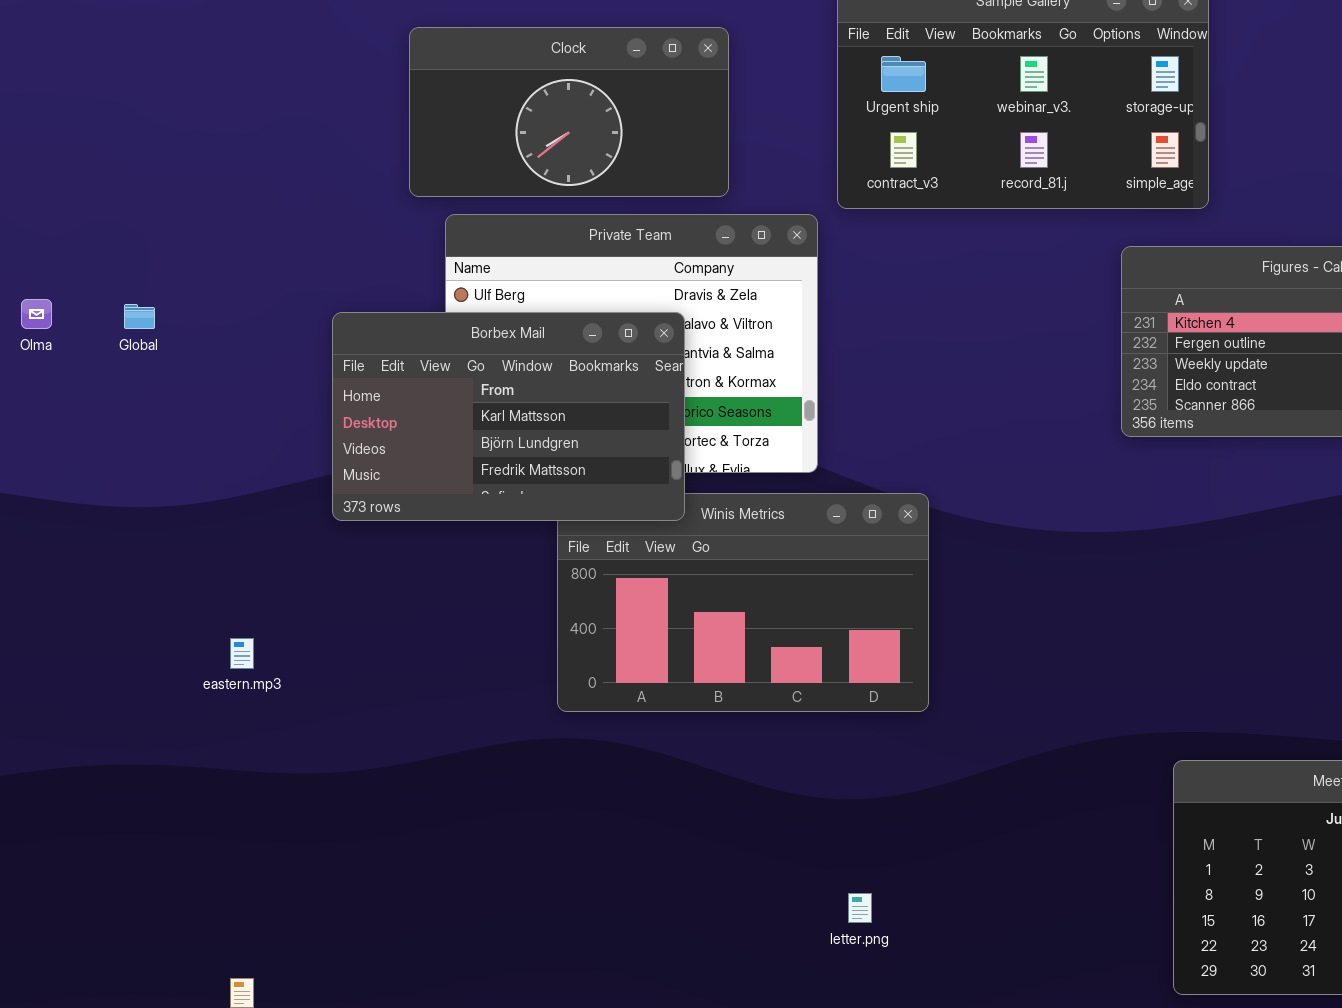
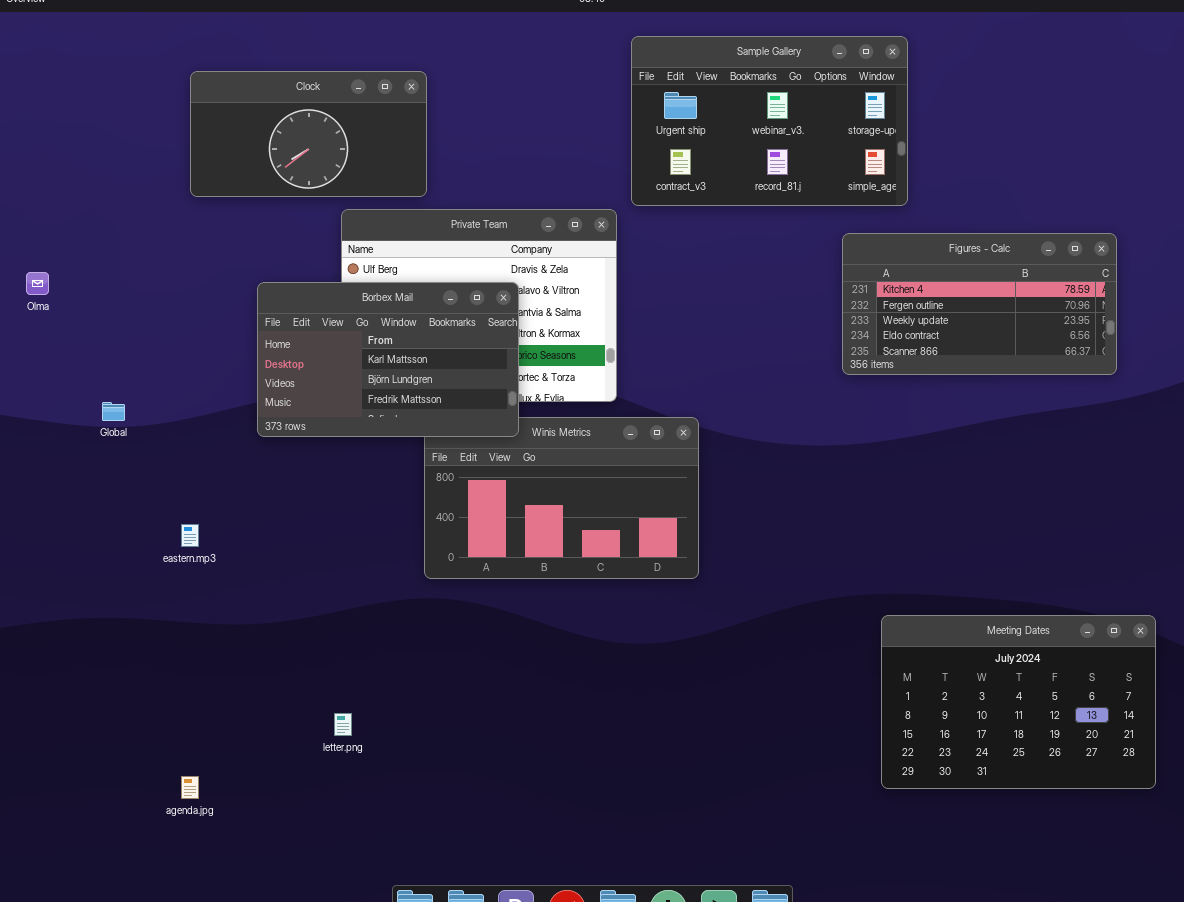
Clock: [409,27,729,197] -> [190,71,427,197], moved
Global: [124,304,155,329] -> [102,402,125,421], moved
letter.png: [848,893,872,923] -> [334,713,352,736], moved

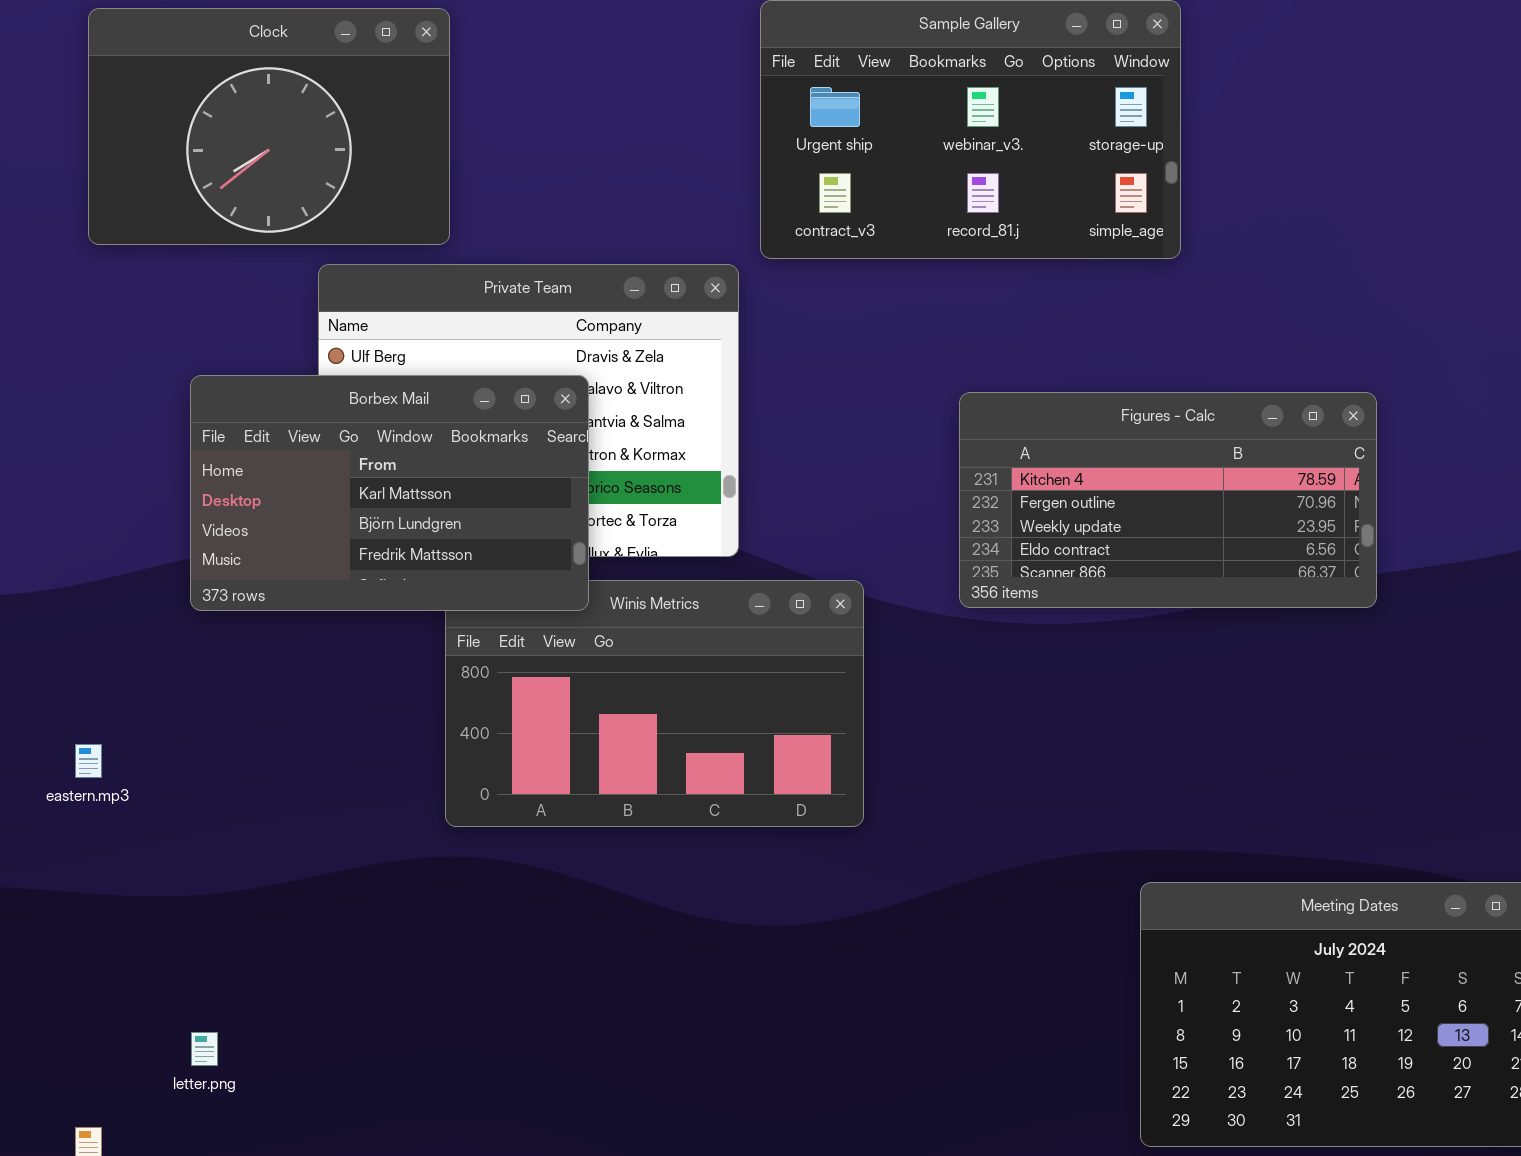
Clock: [190,71,427,197] -> [88,8,450,245], resized
Figures - Calc: [842,233,1117,375] -> [959,392,1377,608], moved
letter.png: [334,713,352,736] -> [191,1032,218,1066], moved

